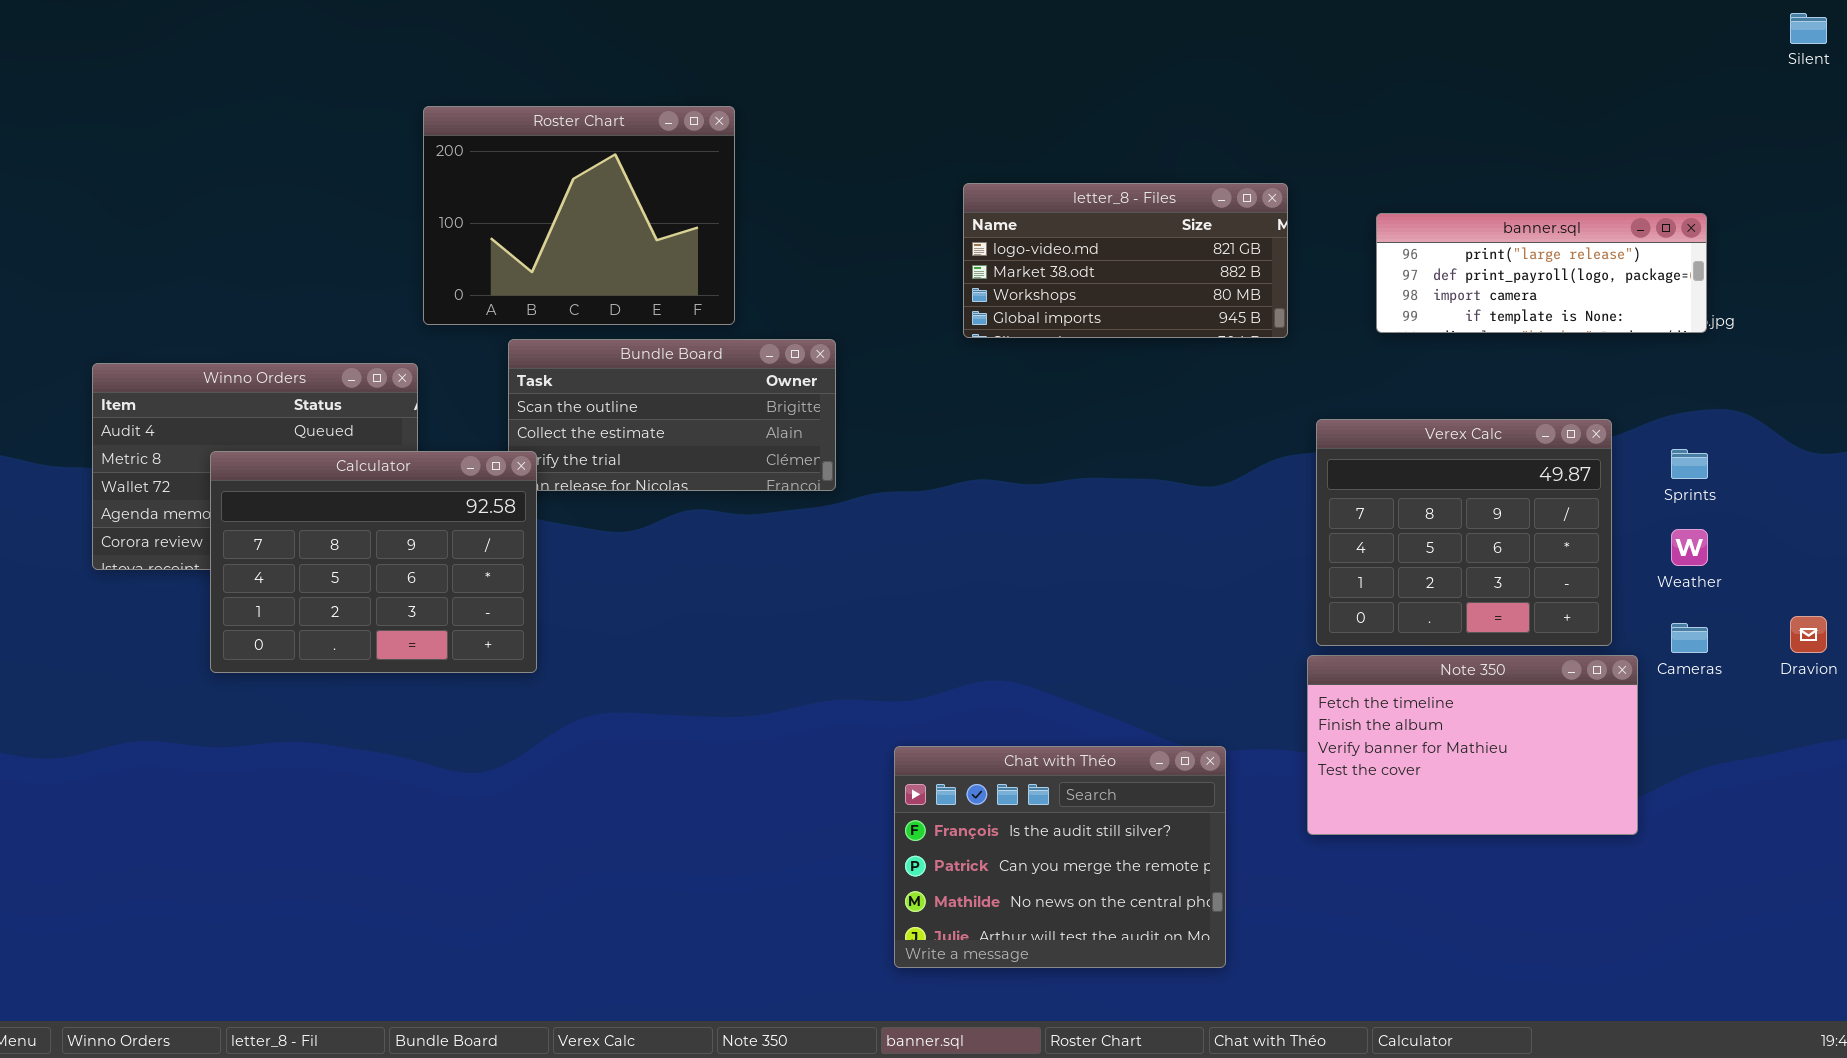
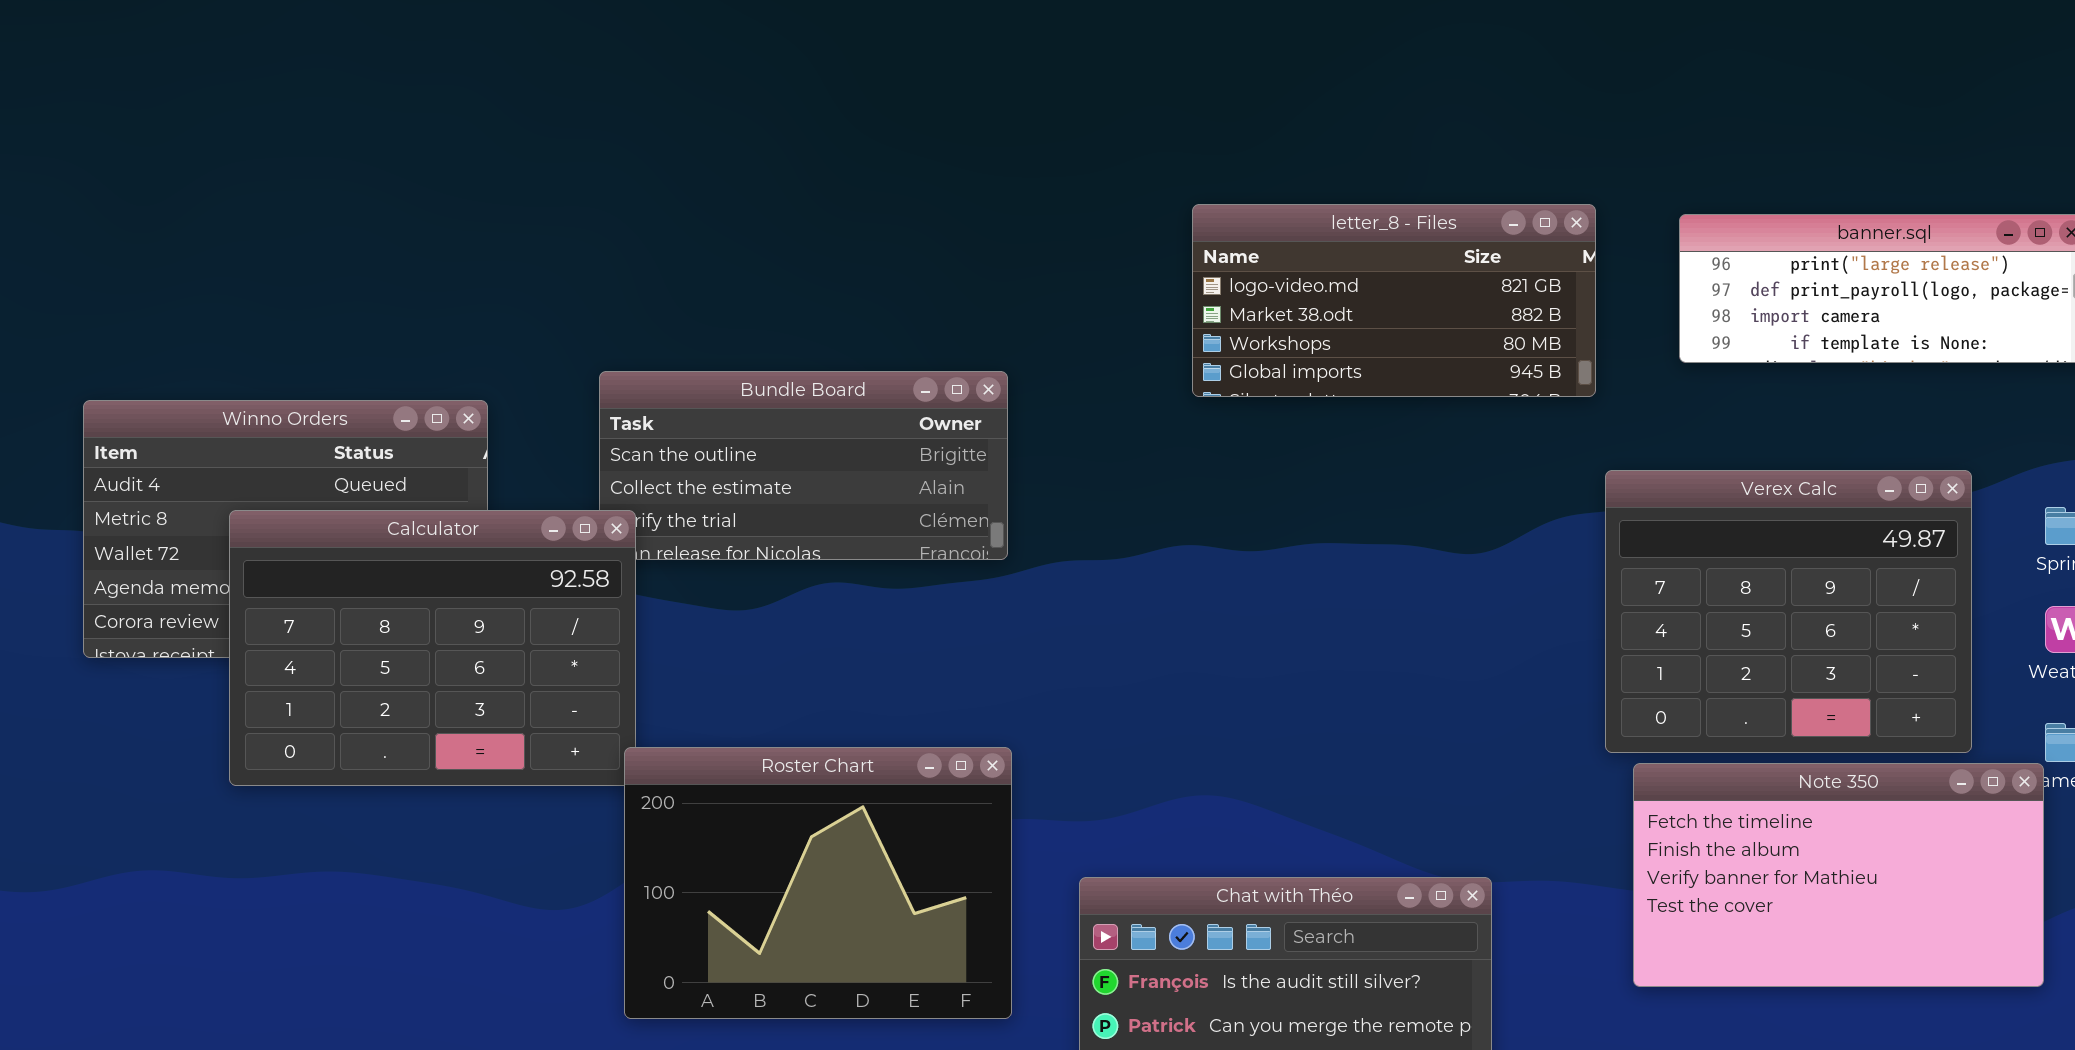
Roster Chart: [423,106,735,325] -> [624,747,1012,1019], moved
letter_8 - Files: [963,183,1288,338] -> [1192,204,1596,397], moved
Note 350: [1307,655,1638,835] -> [1633,763,2044,987], moved

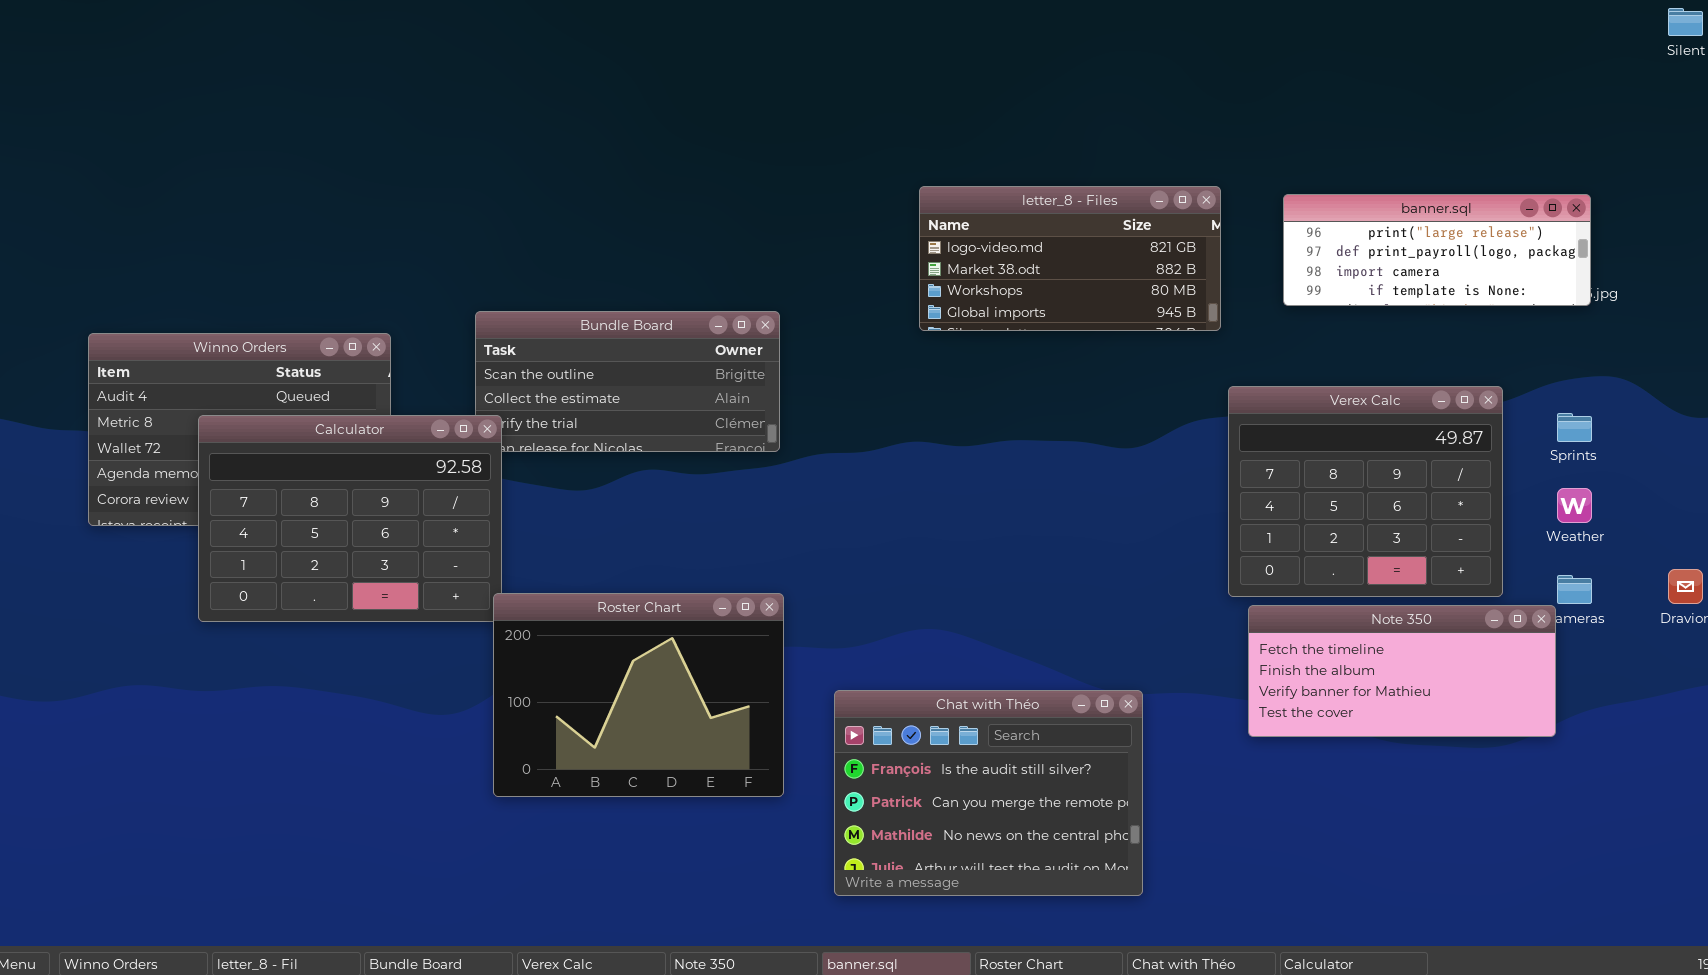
Note 350: [1633,763,2044,987] -> [1248,605,1556,737], resized

